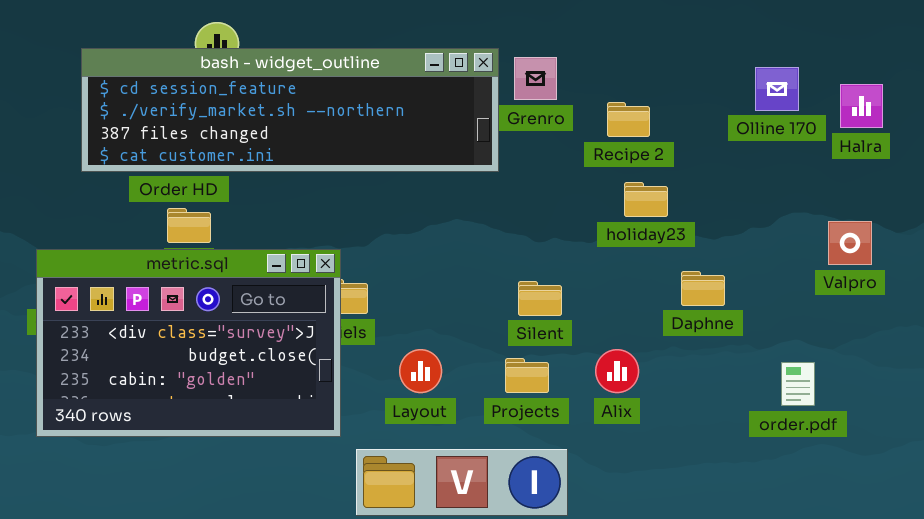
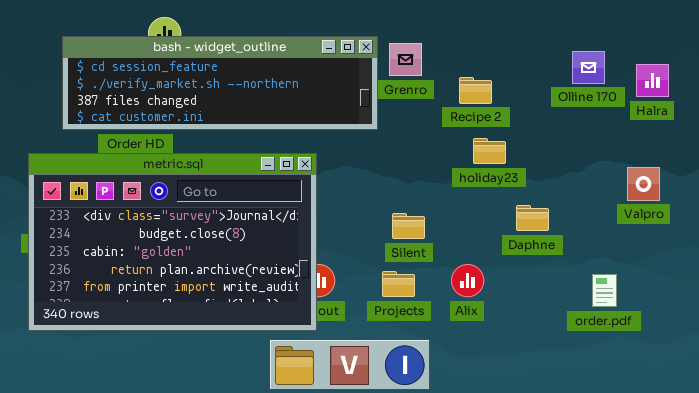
metric.sql: [36,249,341,437] -> [28,153,317,331], resized

